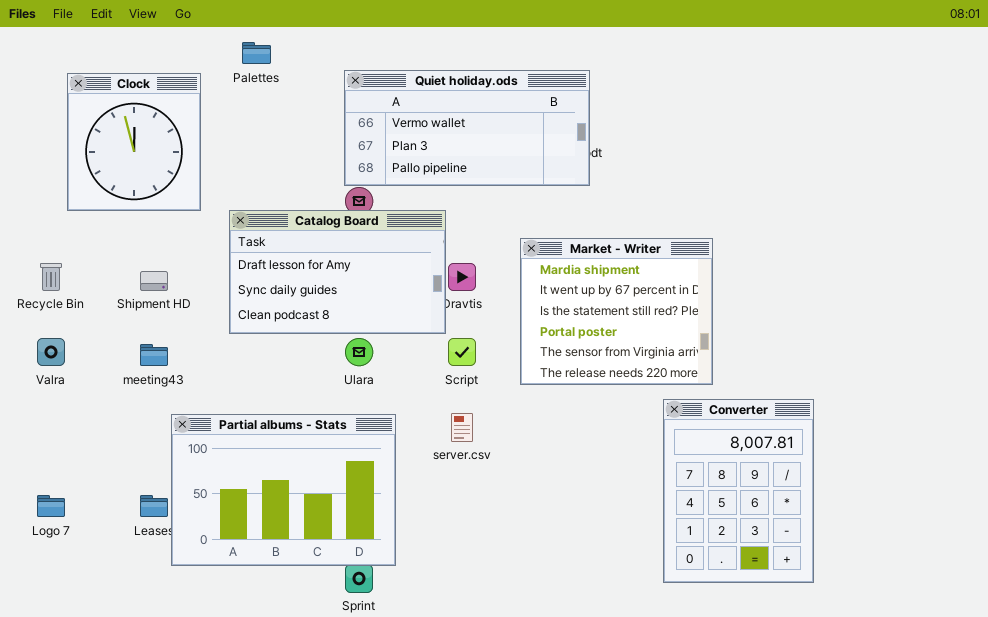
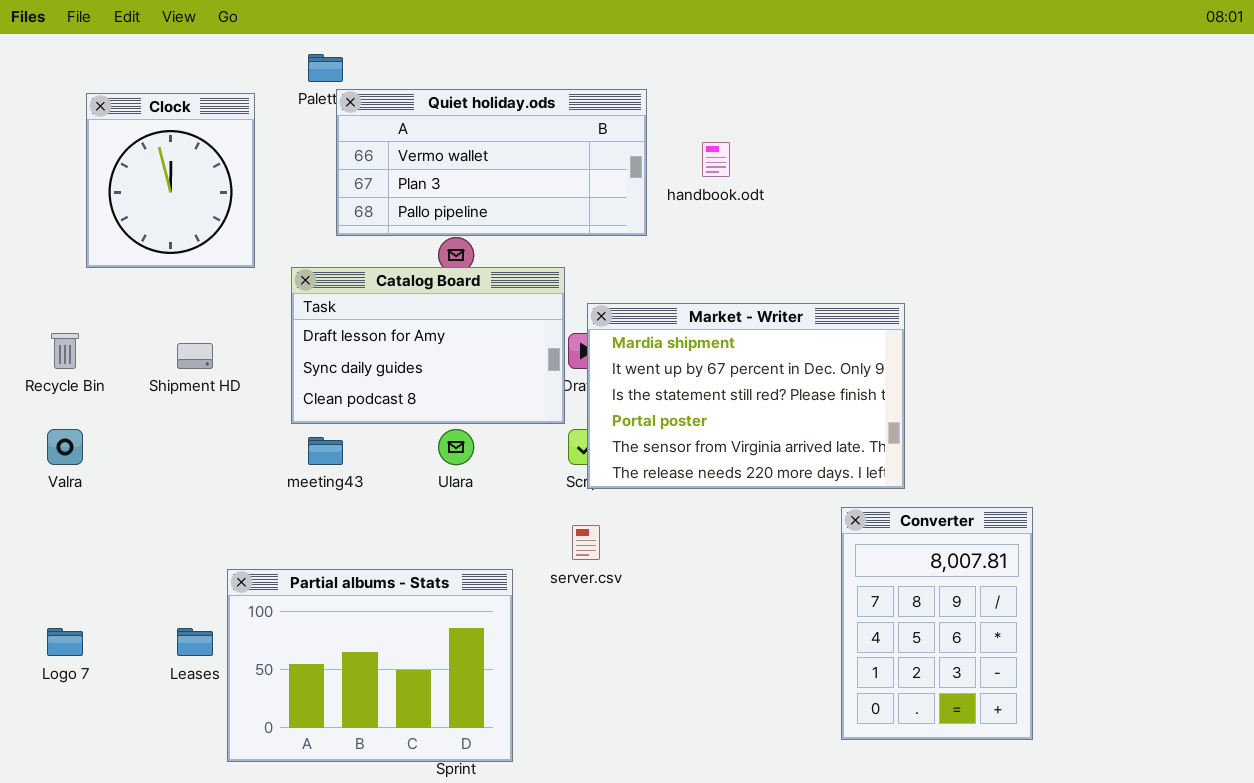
Quiet holiday.ods: [344,70,590,186] -> [336,89,647,236], moved
Market - Writer: [520,238,713,385] -> [587,303,905,489], resized
meeting43: [140,344,168,366] -> [308,437,343,465], moved
Partial albums - Stats: [171,414,396,566] -> [227,569,513,762], moved

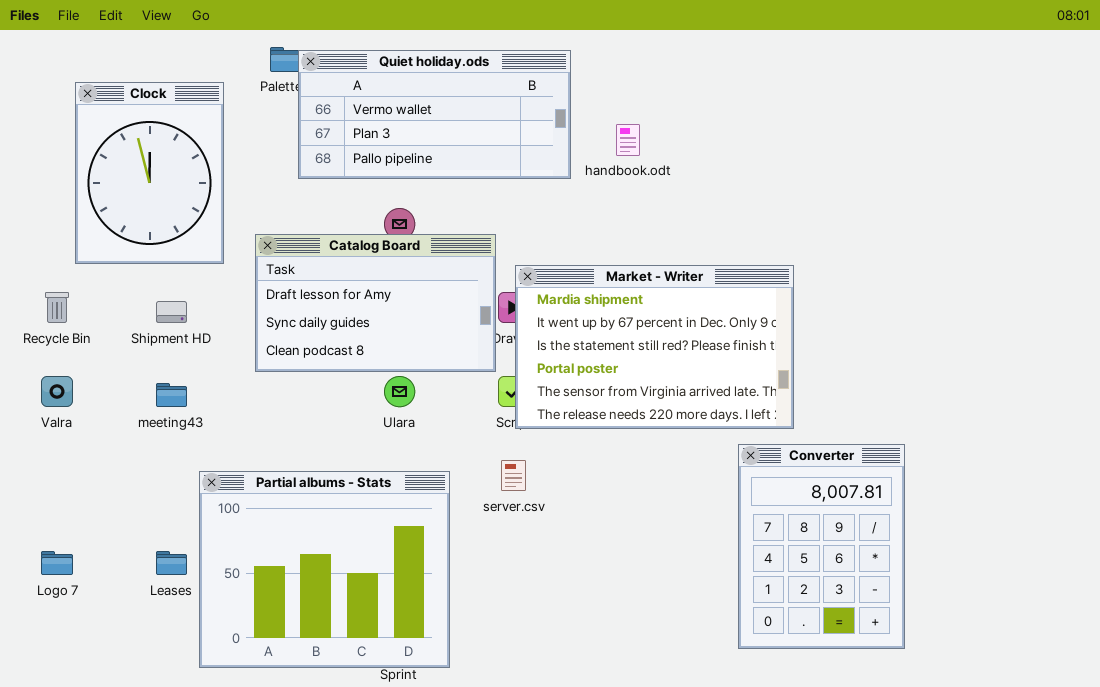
Quiet holiday.ods: [336,89,647,236] -> [298,50,571,179], moved
Clock: [86,93,255,268] -> [75,82,224,264], resized
meeting43: [308,437,343,465] -> [156,383,187,407], moved
Partial albums - Stats: [227,569,513,762] -> [199,471,450,668], resized

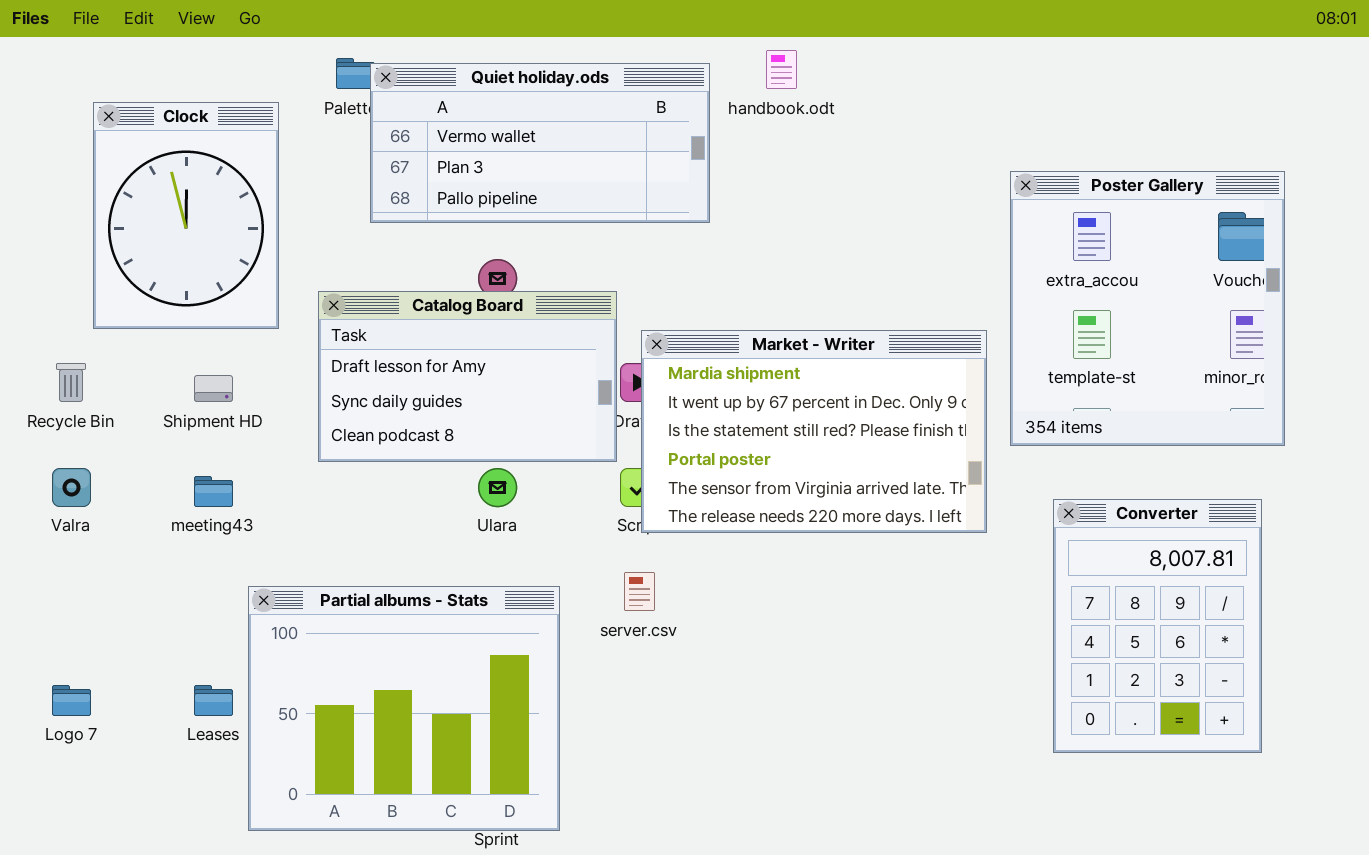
handbook.odt: [616,124,640,156] -> [766,50,797,89], moved
Poster Gallery: none -> [1010,171,1285,446], opened
Converter: [738,444,905,649] -> [1053,499,1262,753], moved

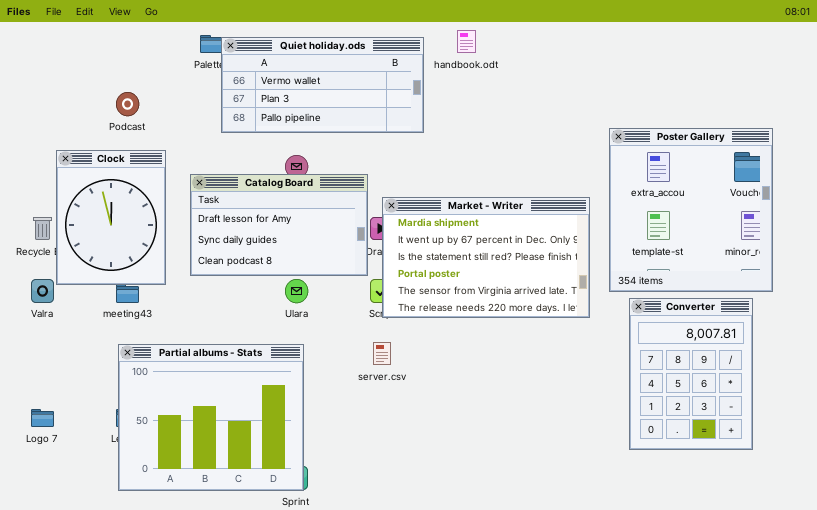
Clock: [93,102,279,329] -> [56,150,166,285], moved
Poster Gallery: [1010,171,1285,446] -> [609,128,773,292], moved
Partial albums - Stats: [248,586,560,831] -> [118,344,304,491], moved

